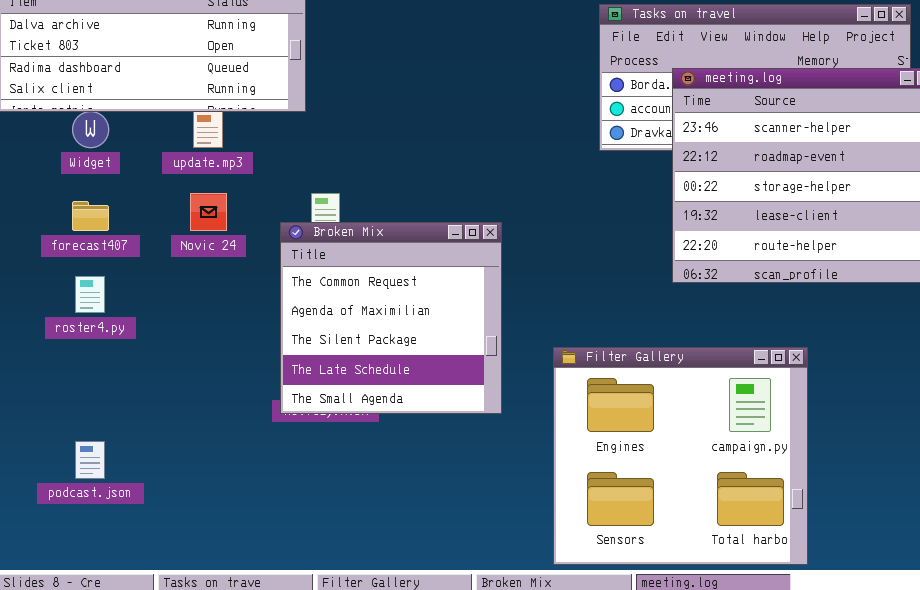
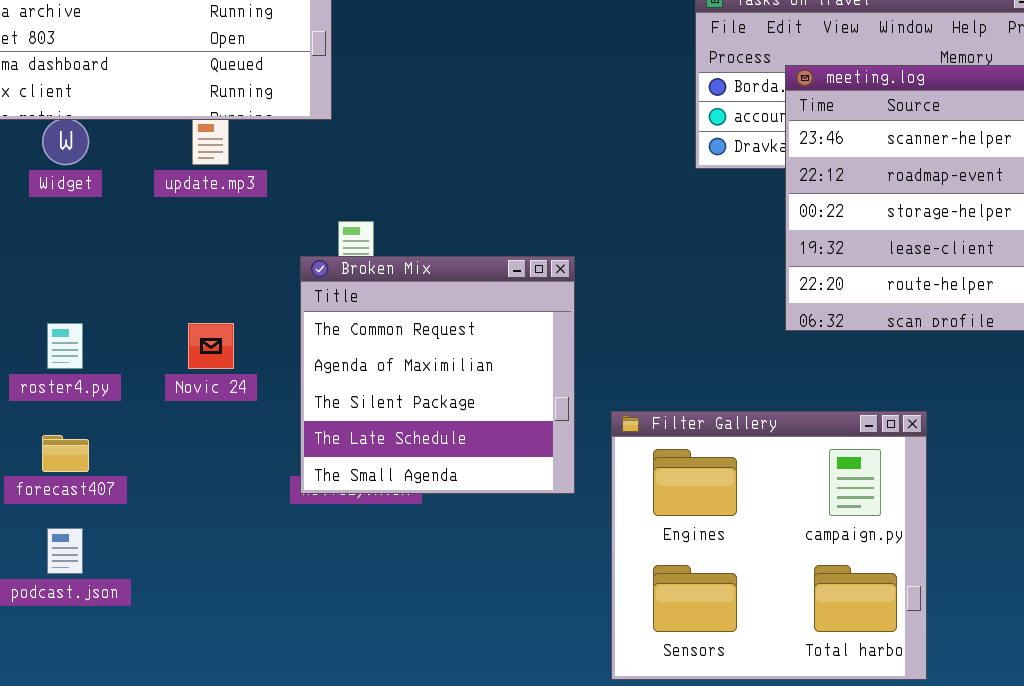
Novic 24: [190,193,227,231] -> [188,323,234,369], moved
forecast407: [72,201,109,231] -> [42,435,89,472], moved
Filter Gallery: [553,347,808,565] -> [611,411,927,680], moved

